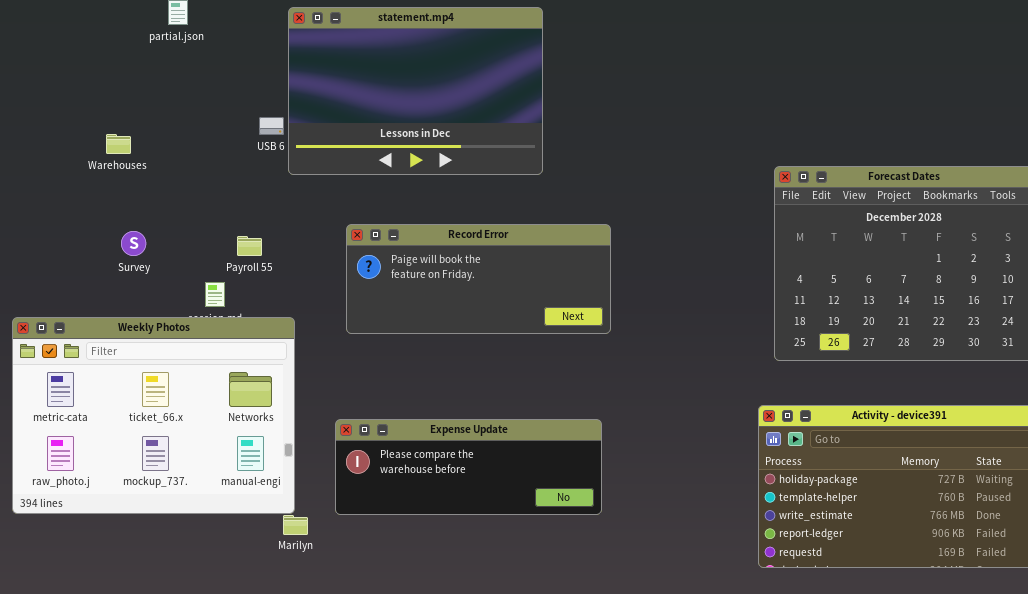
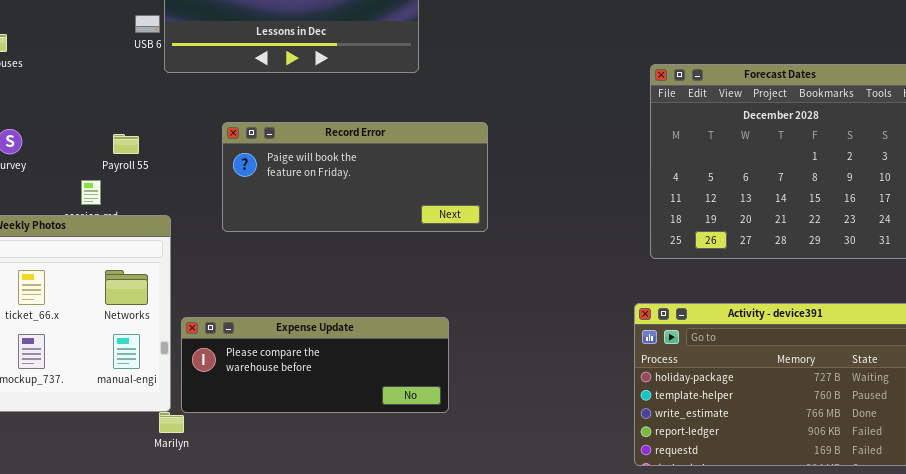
Expense Update: [335,419,602,515] -> [181,317,449,413], moved

